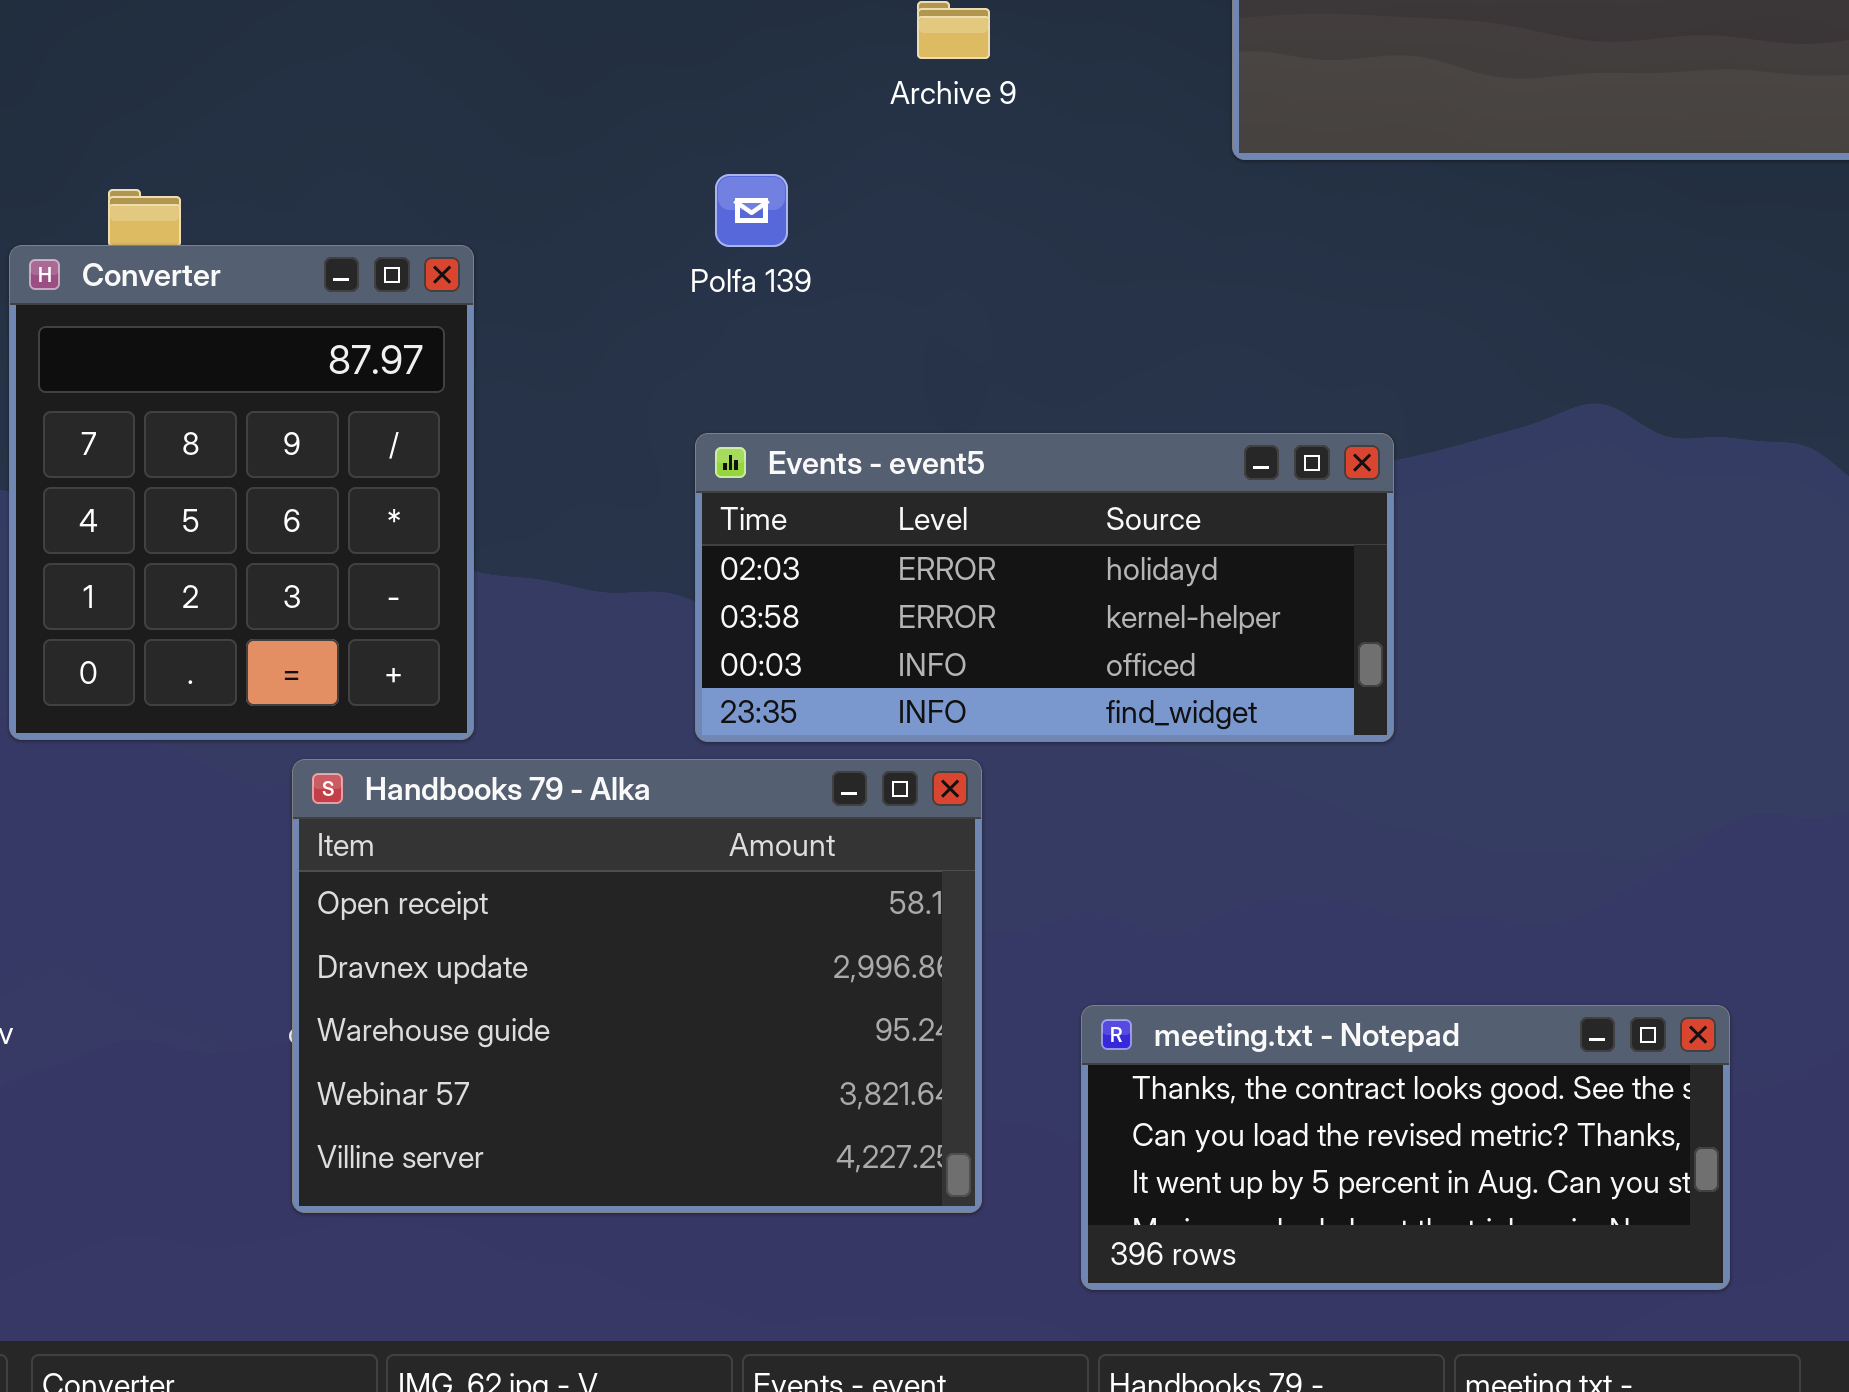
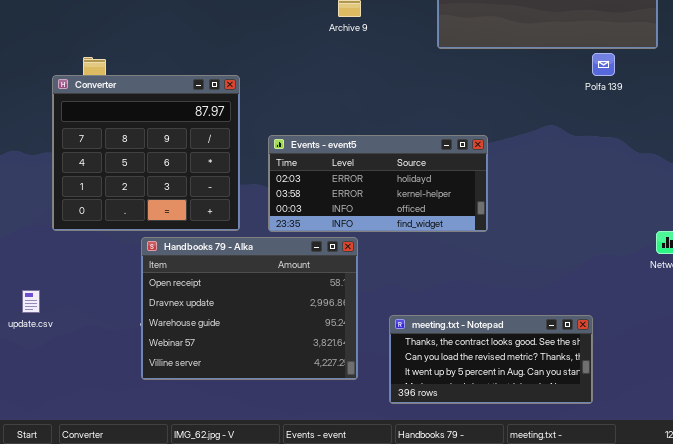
Polfa 139: [715,174,788,247] -> [592,53,615,76], moved
Converter: [9,245,474,740] -> [52,75,240,231], resized

